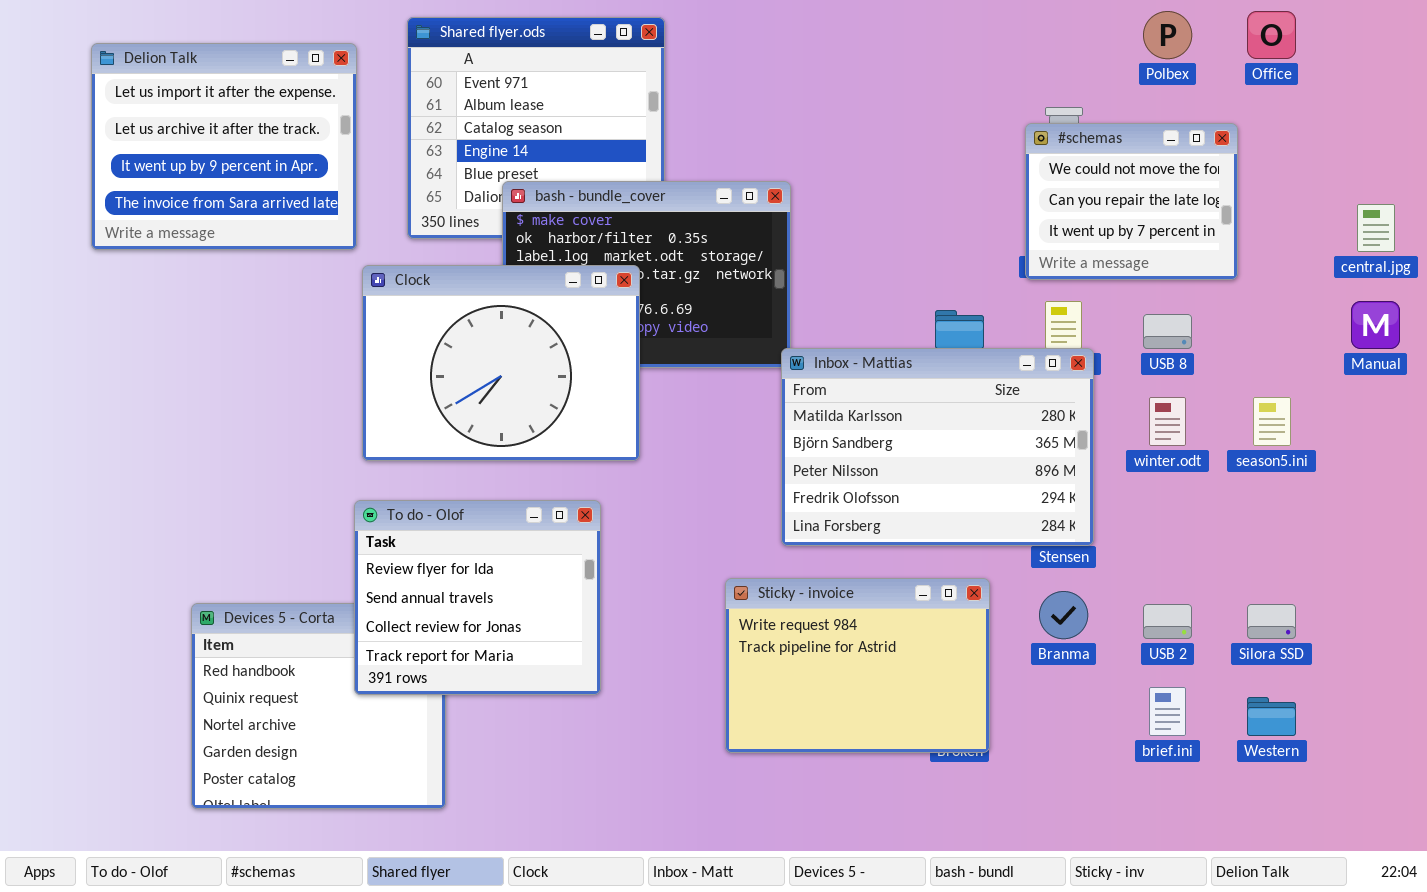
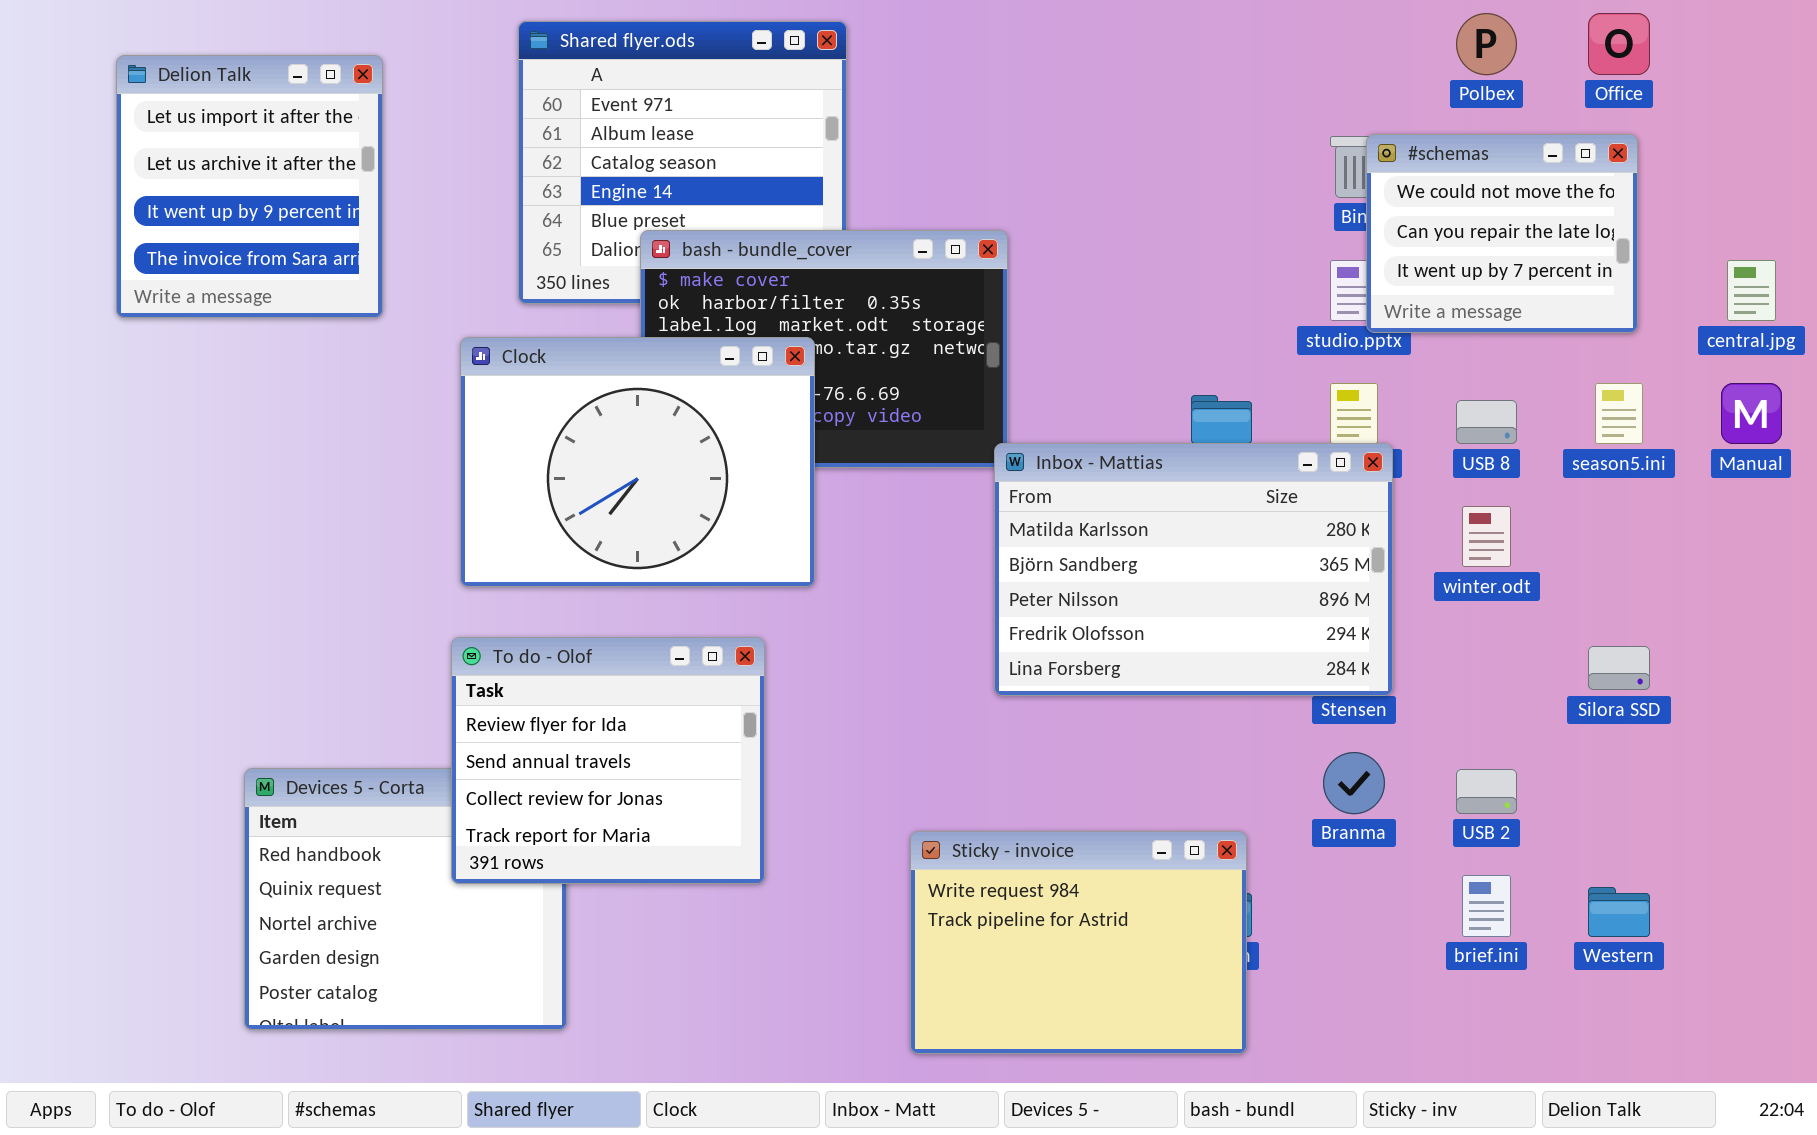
Delion Talk: [91,43,357,250] -> [116,55,383,318], resized
#schemas: [1025,123,1238,280] -> [1366,134,1638,333], moved
season5.ini: [1253,397,1291,446] -> [1595,383,1643,444], moved
Sticky - invoice: [725,578,990,753] -> [910,831,1247,1054], moved
Silora SSD: [1247,604,1296,639] -> [1588,646,1650,690], moved

